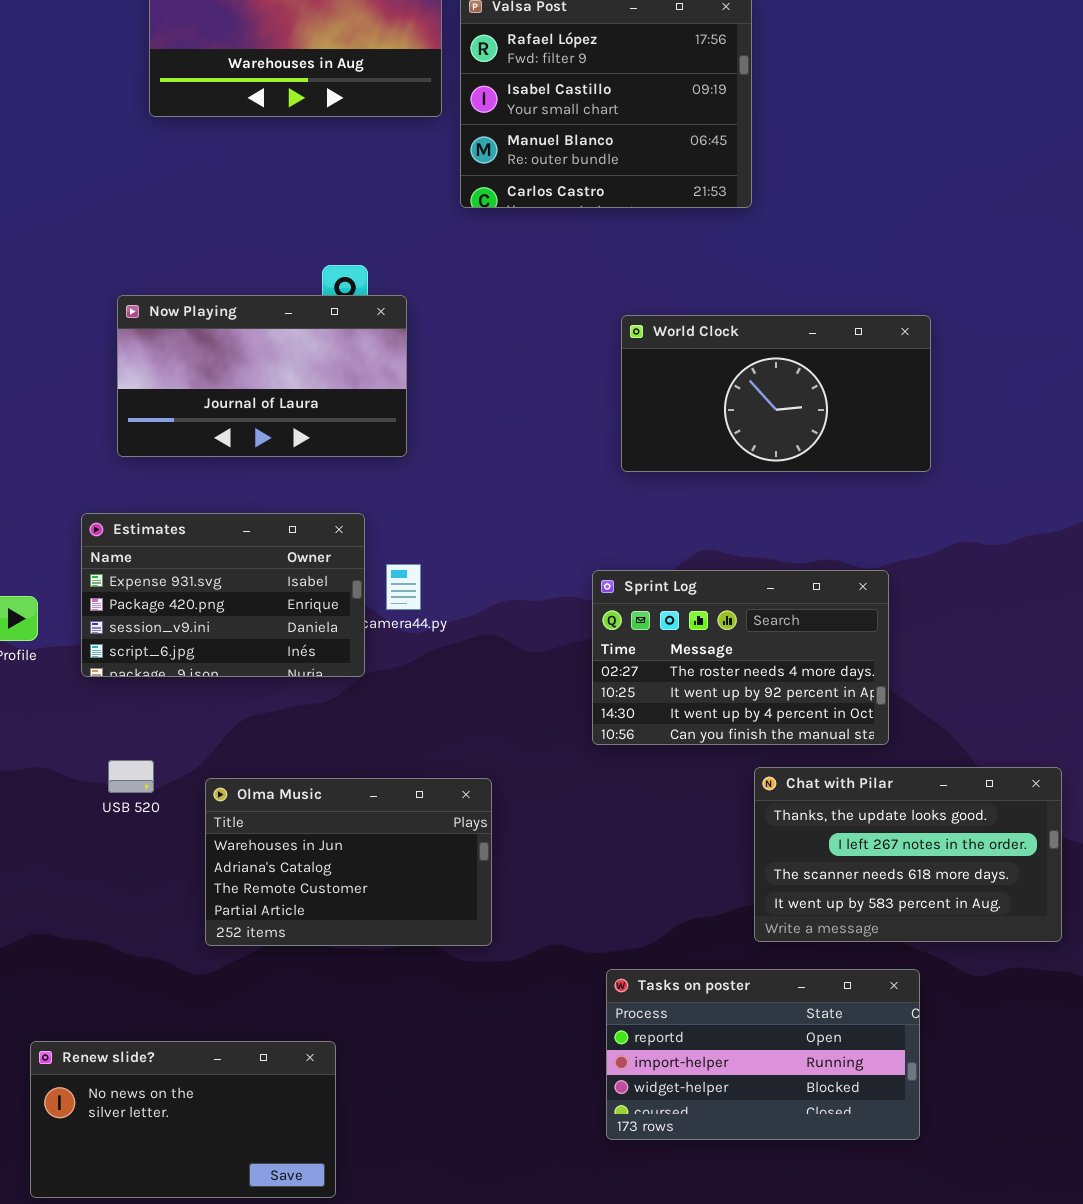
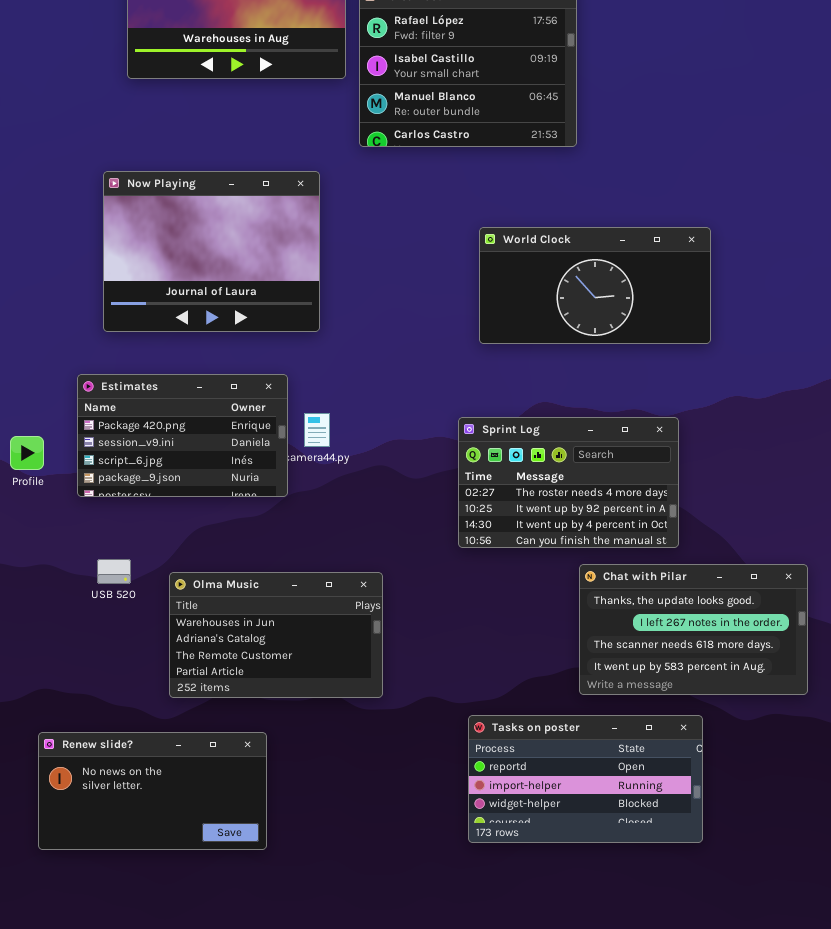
Now Playing: [117,295,407,457] -> [103,171,320,332], resized
Estimates: [81,513,365,677] -> [77,374,288,497], scrolled down 1 row
Renew slide?: [30,1041,336,1198] -> [38,732,267,850], moved

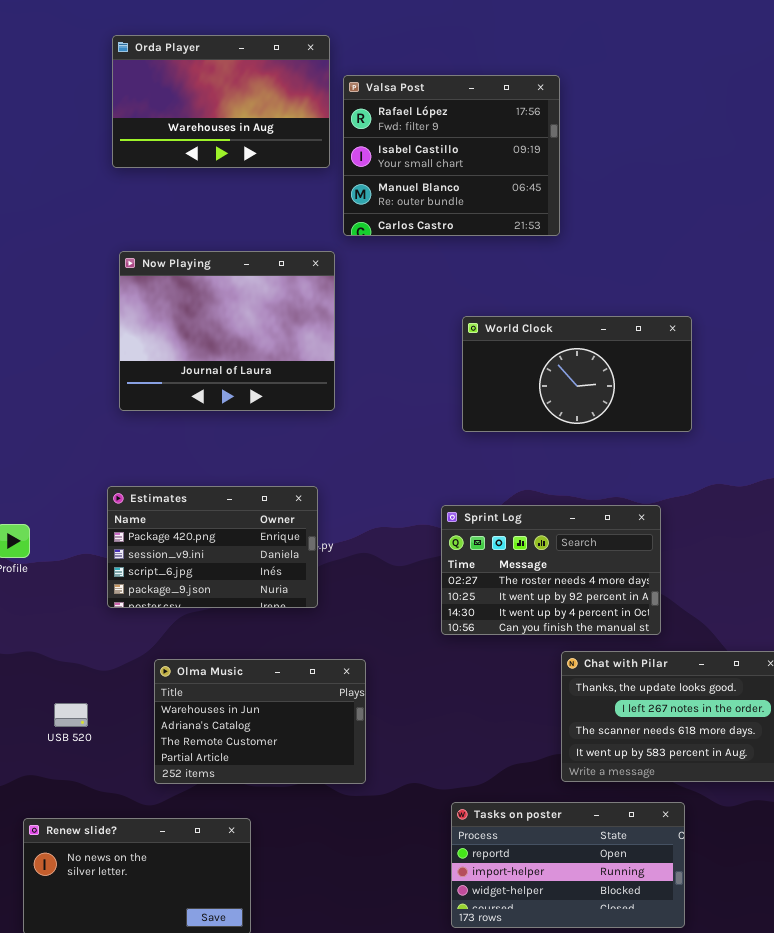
Now Playing: [103,171,320,332] -> [119,251,335,411], moved
Estimates: [77,374,288,497] -> [107,486,318,608], moved
USB 520: [97,559,131,584] -> [54,703,88,727], moved

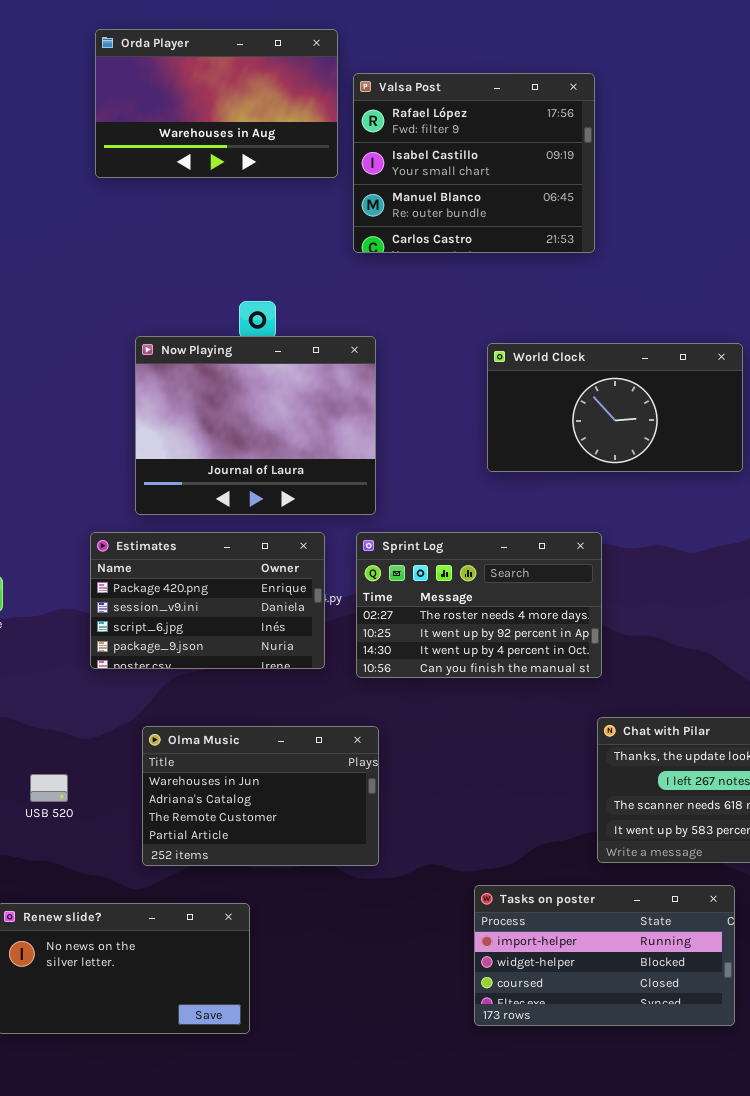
Now Playing: [119,251,335,411] -> [135,336,376,515], moved
Sprint Log: [441,505,661,635] -> [356,532,602,678], moved
Tasks on poster: [451,802,685,928] -> [474,885,735,1026], scrolled down 1 row

